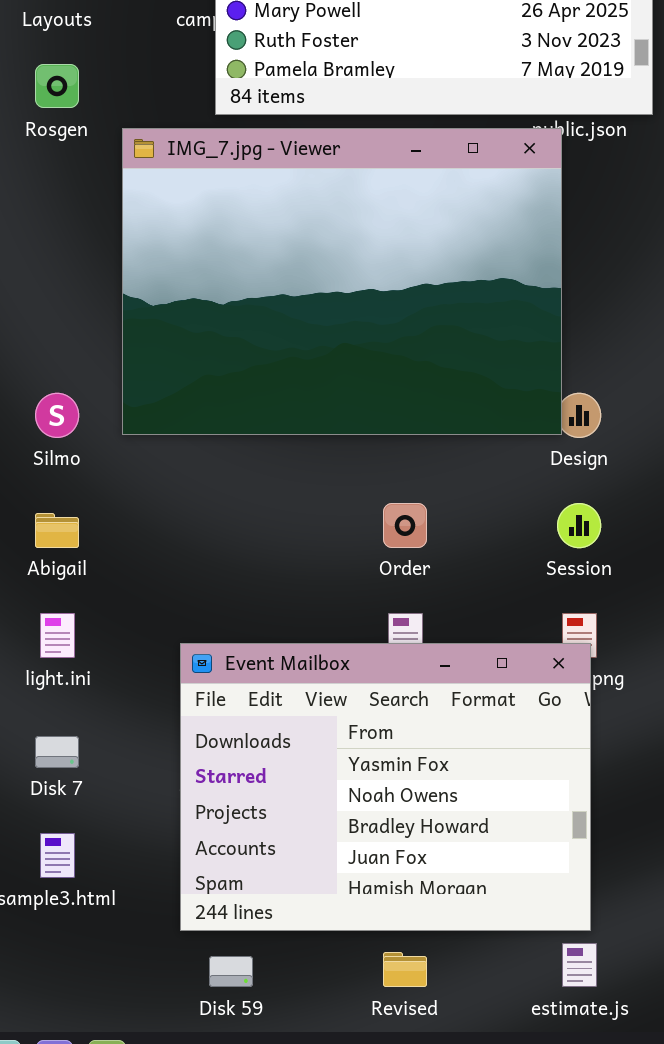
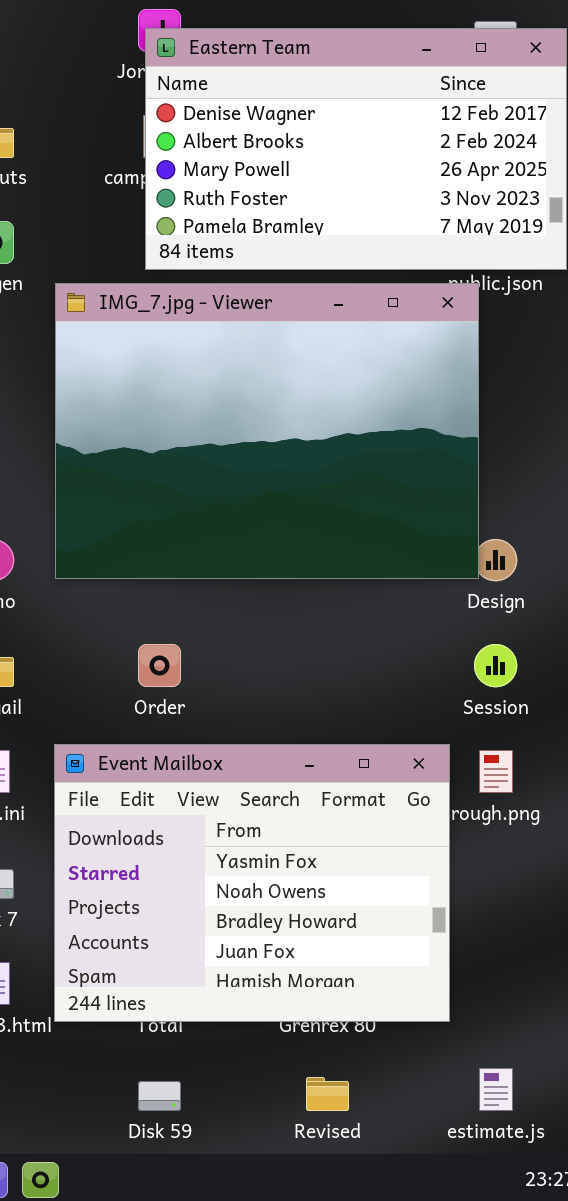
Order: [383,503,427,548] -> [138,644,181,687], moved
Event Mailbox: [180,643,591,931] -> [54,744,450,1022], moved

